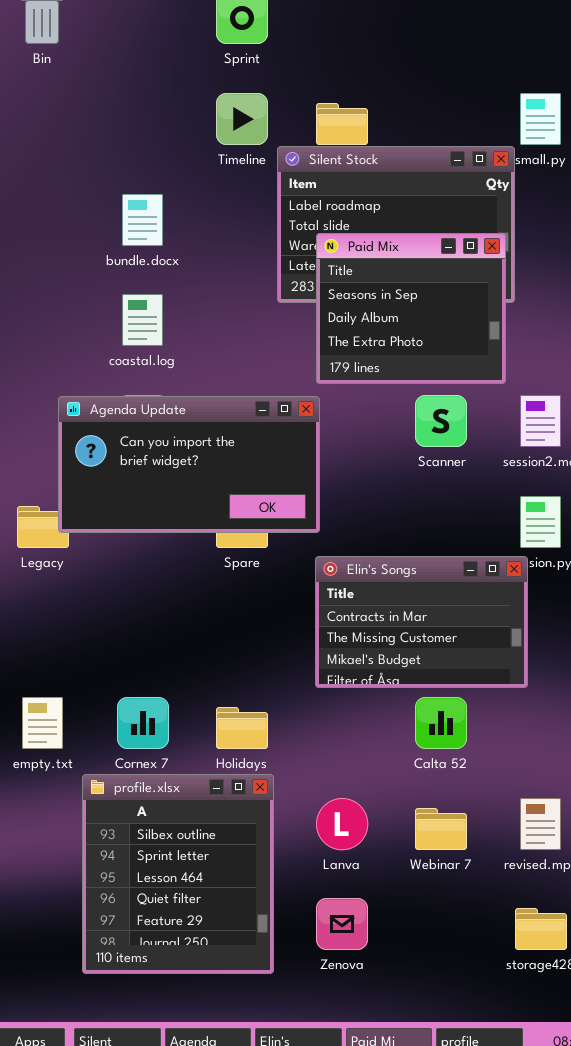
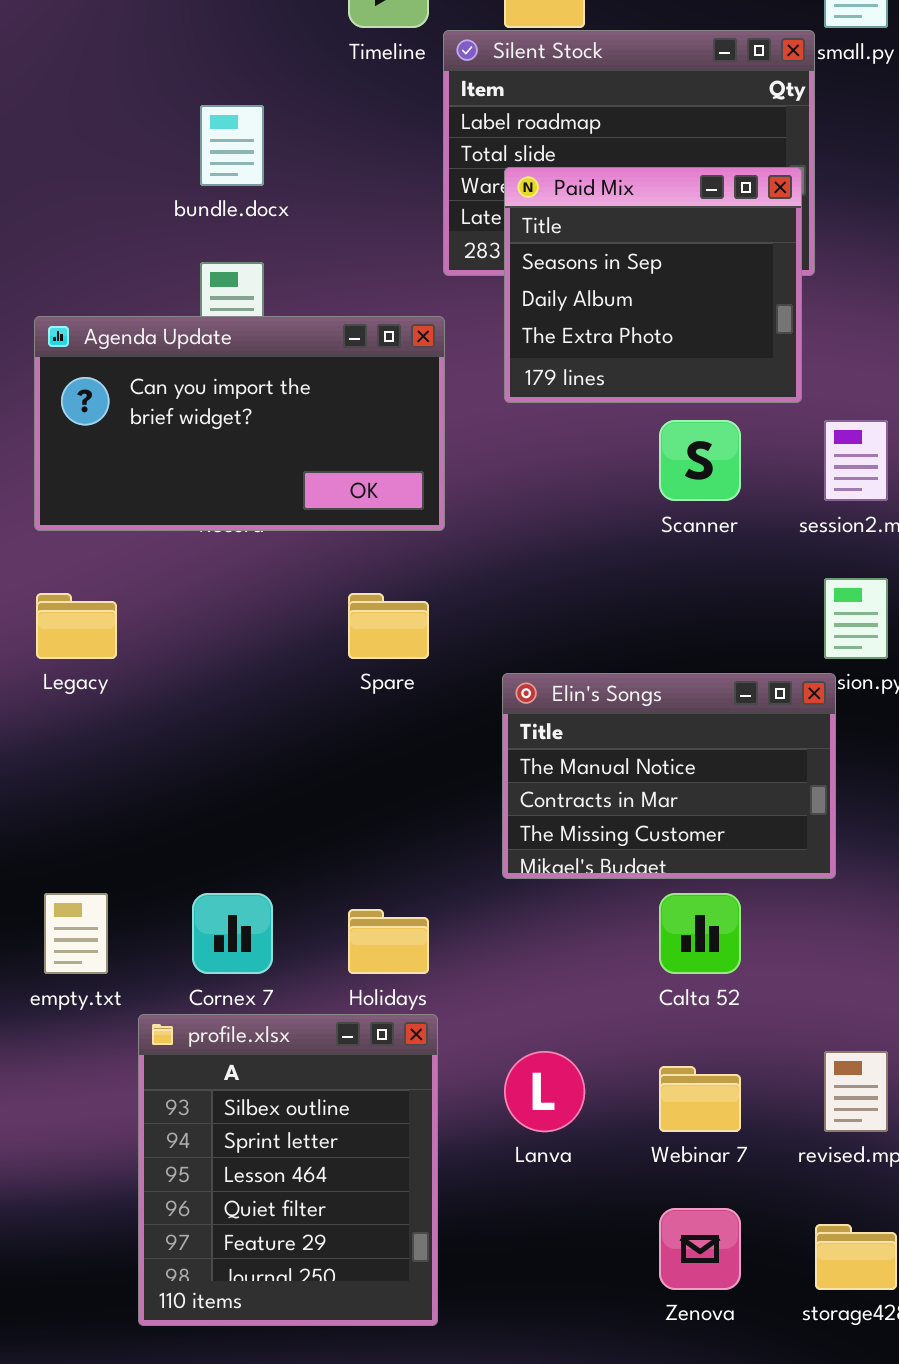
Agenda Update: [58,396,320,533] -> [34,316,445,531], moved
Elin's Songs: [315,556,528,688] -> [502,673,836,879], scrolled up 1 row
Zenova: [316,898,368,950] -> [659,1208,741,1290], moved

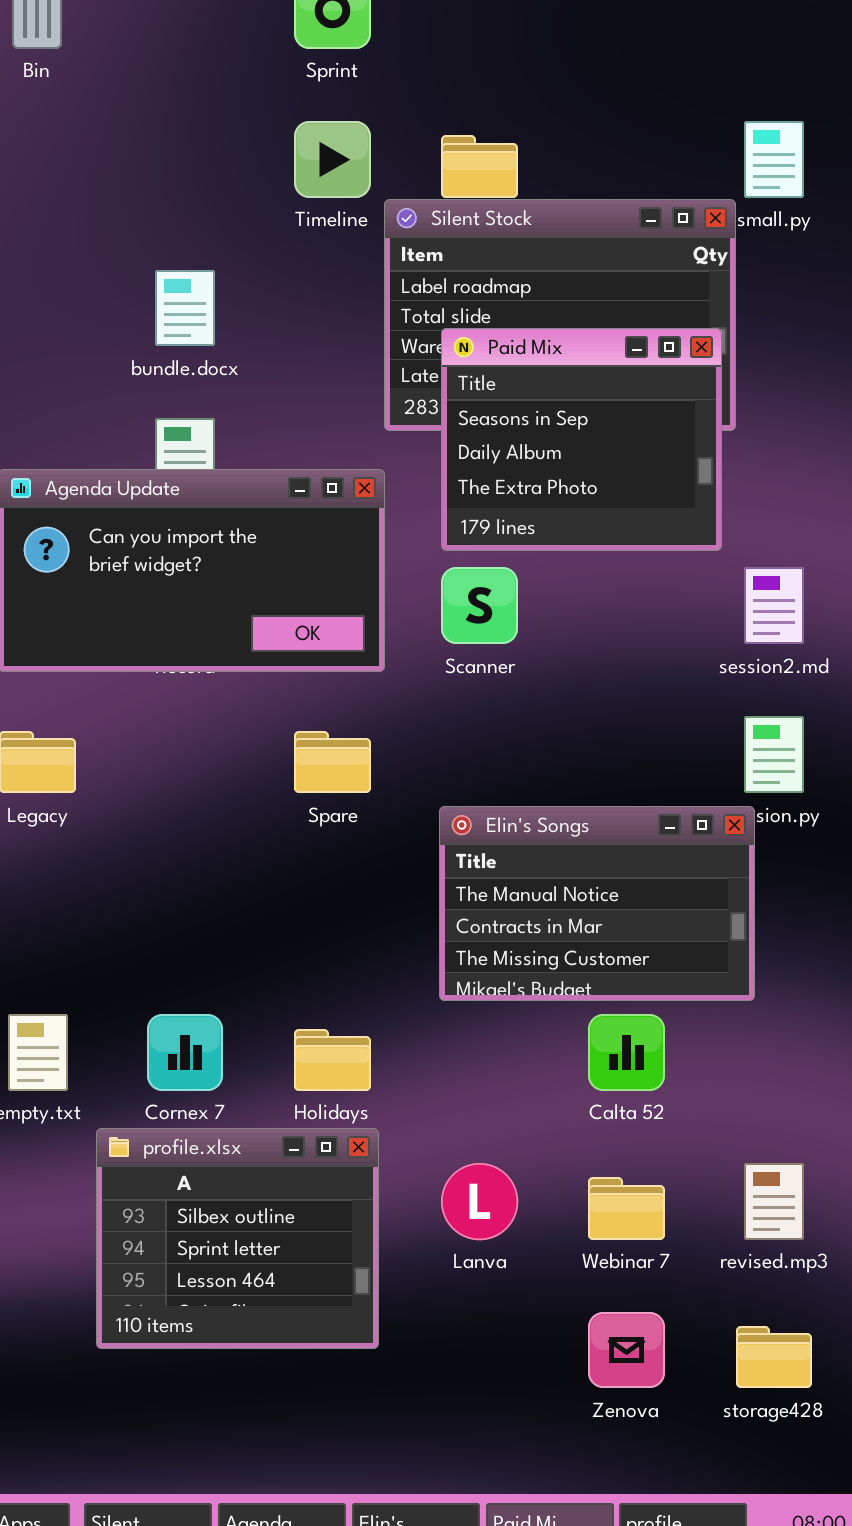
Scanner: [659,420,741,501] -> [441,567,518,644], moved
profile.xlsx: [138,1014,438,1326] -> [96,1128,379,1349], resized

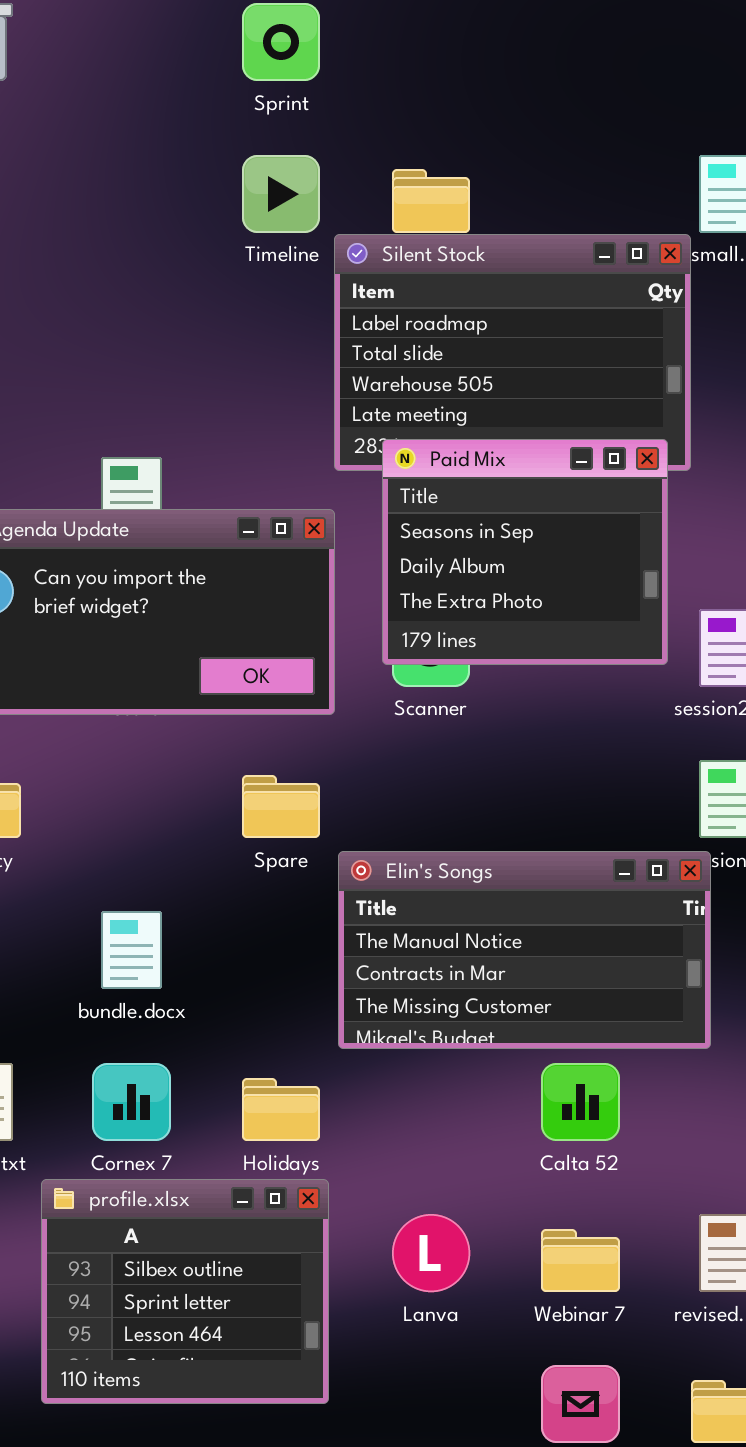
bundle.docx: [155,270,215,346] -> [101,911,162,989], moved
Paid Mix: [441,328,722,551] -> [382,439,668,665], moved
Elin's Songs: [439,806,755,1001] -> [338,851,711,1049], resized

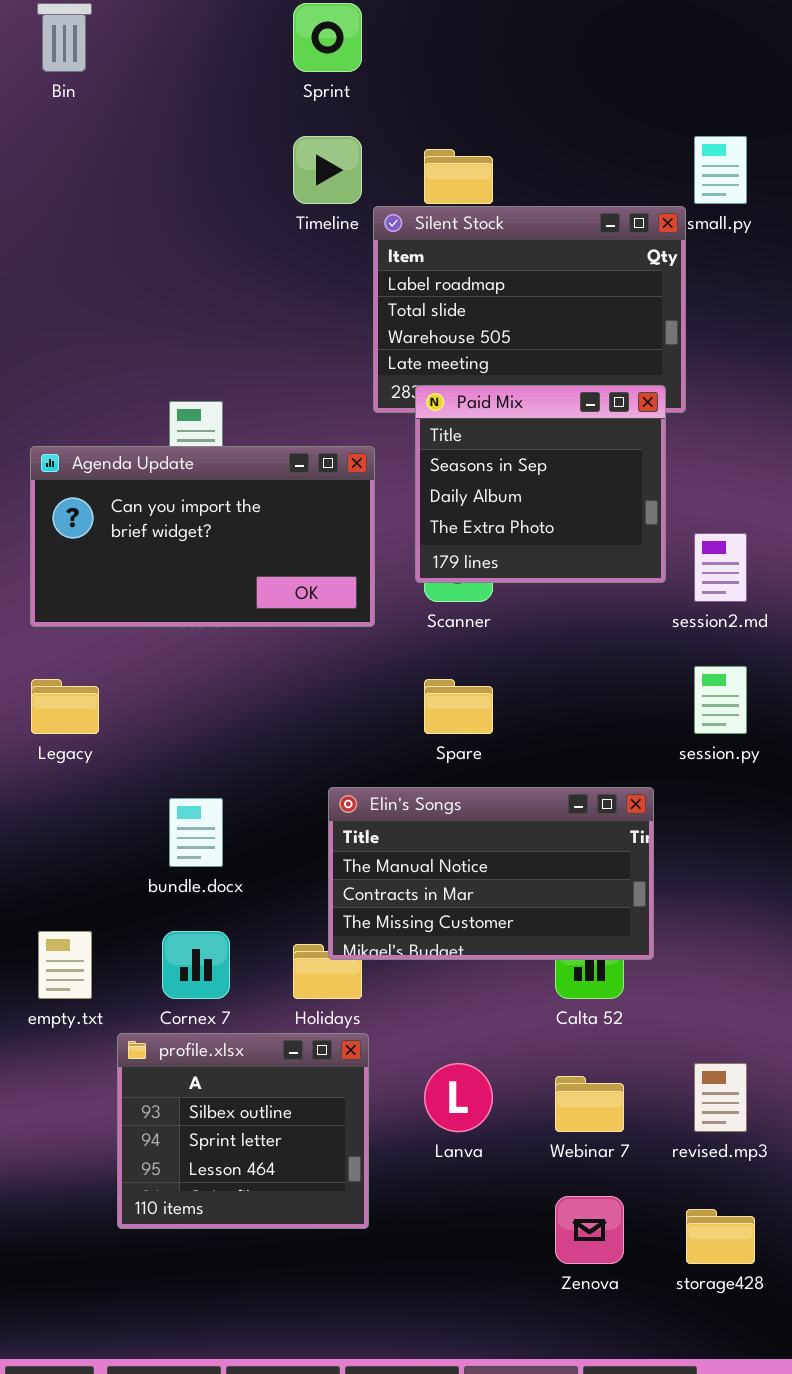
Spare: [242,775,320,838] -> [424,679,493,734], moved
Elin's Songs: [338,851,711,1049] -> [328,787,654,960], moved

